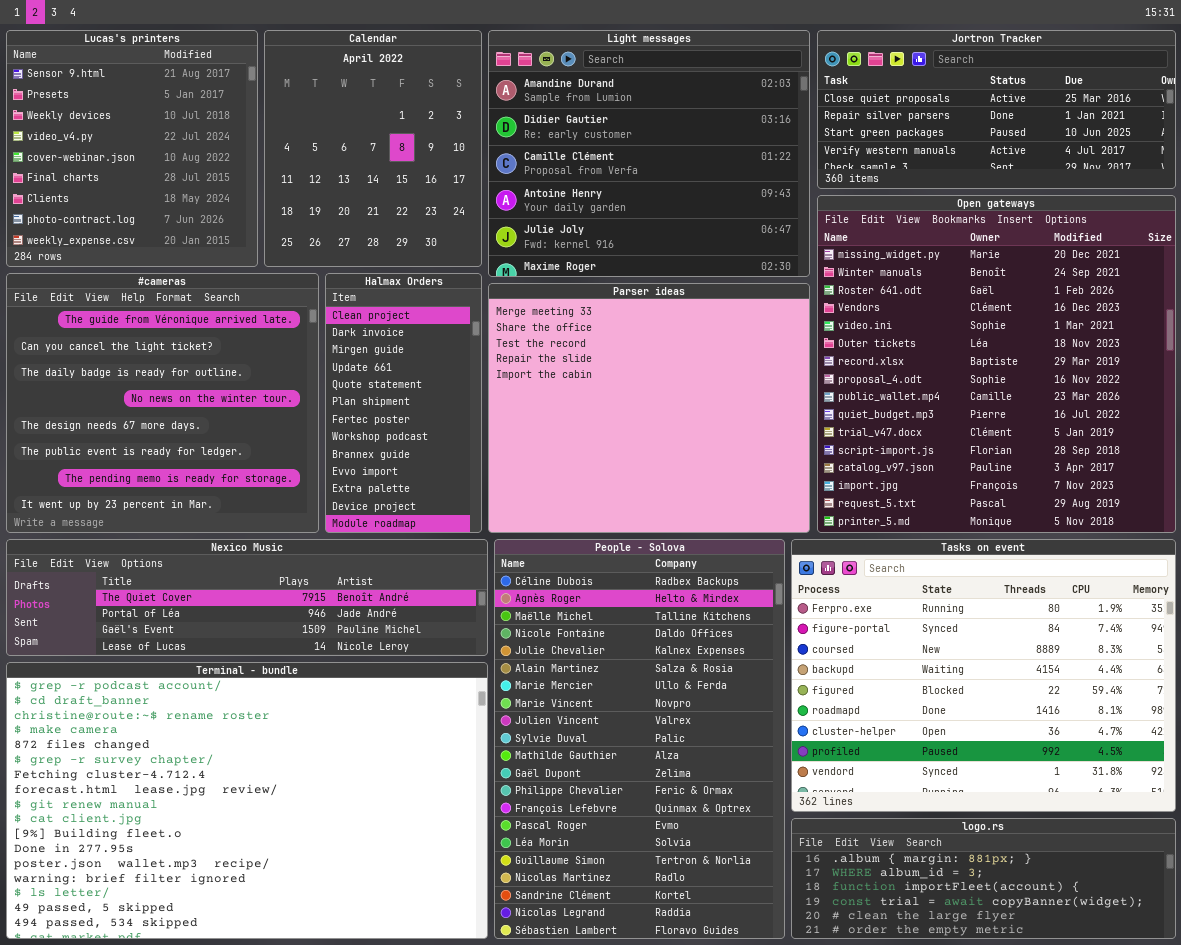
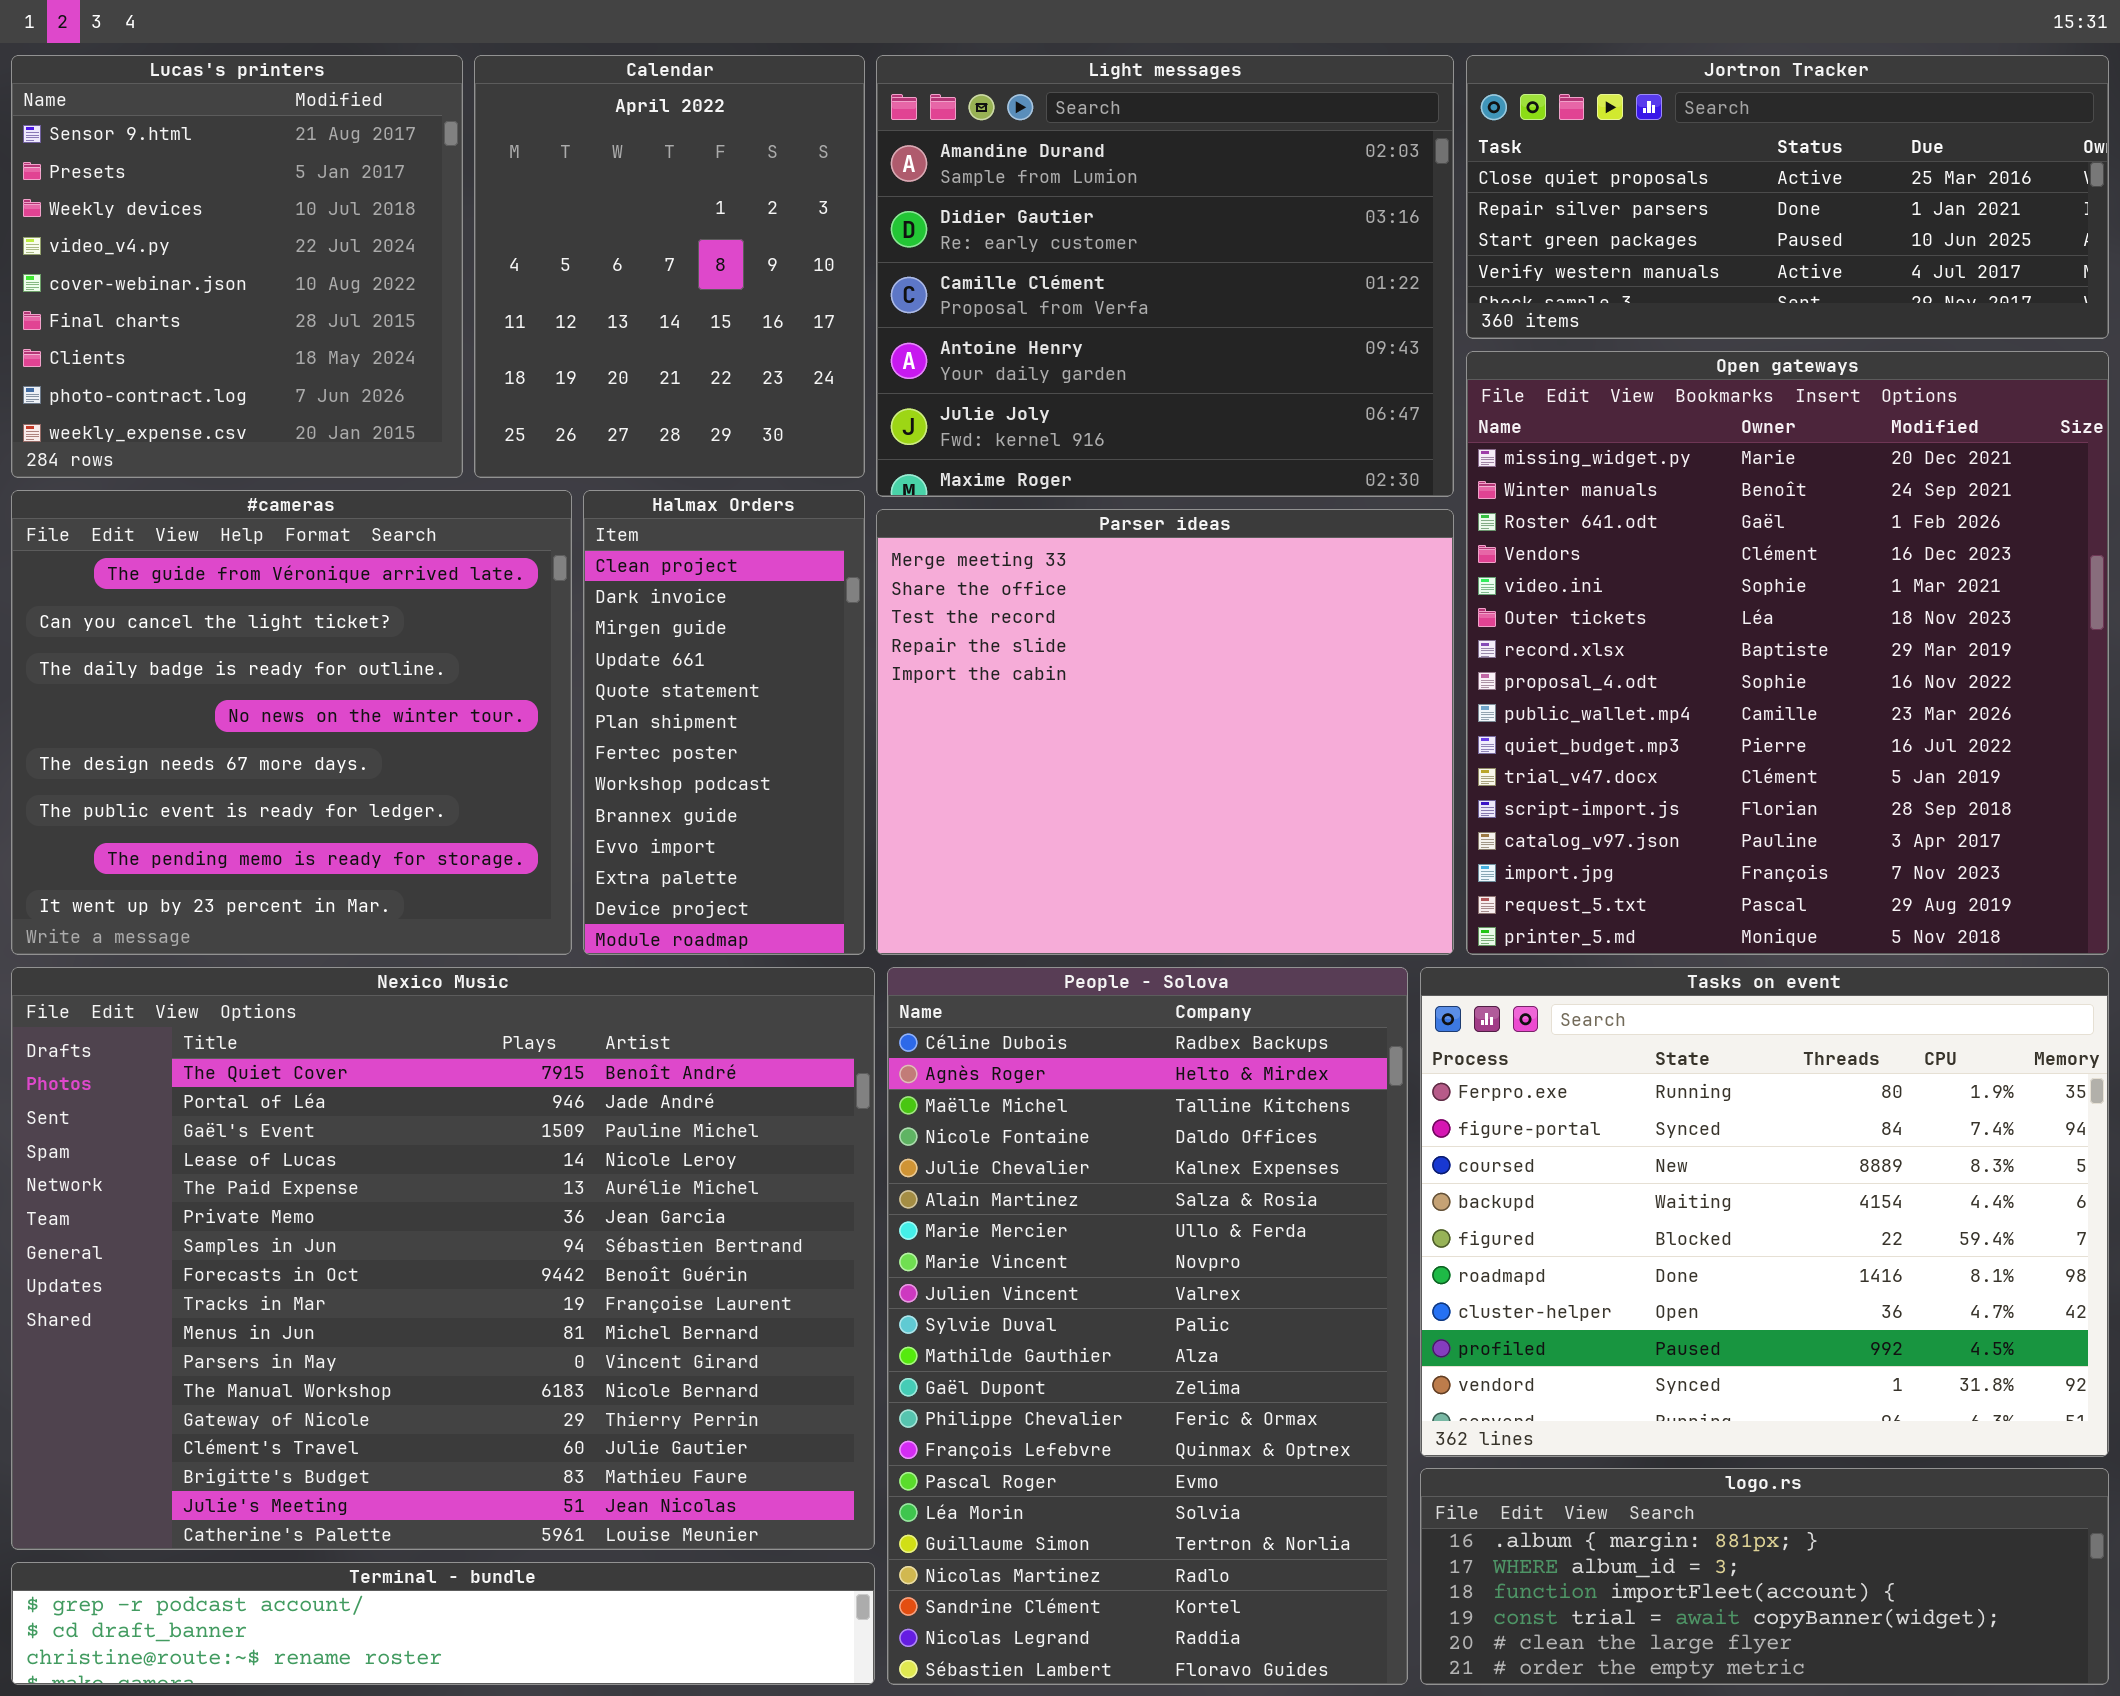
Nexico Music: [6,539,488,656] -> [11,967,875,1550], resized
Terminal - bundle: [6,662,488,939] -> [11,1562,875,1685], resized

